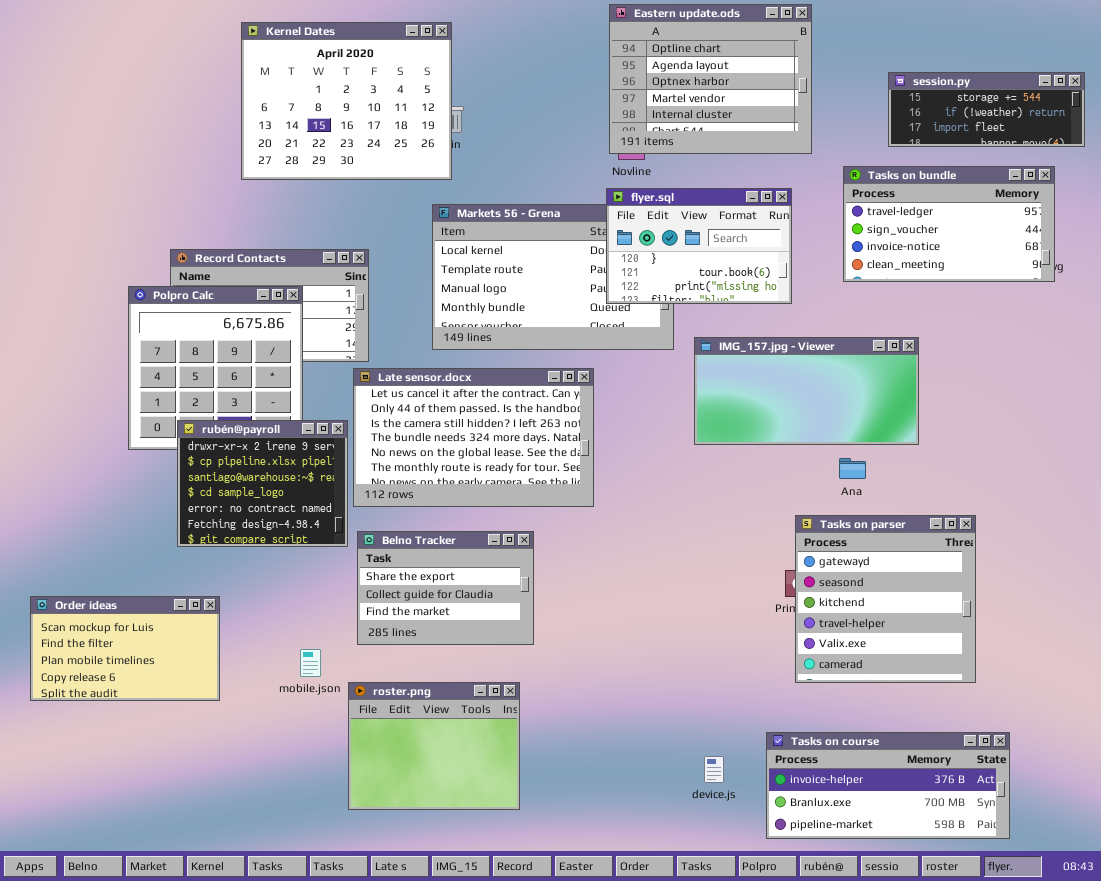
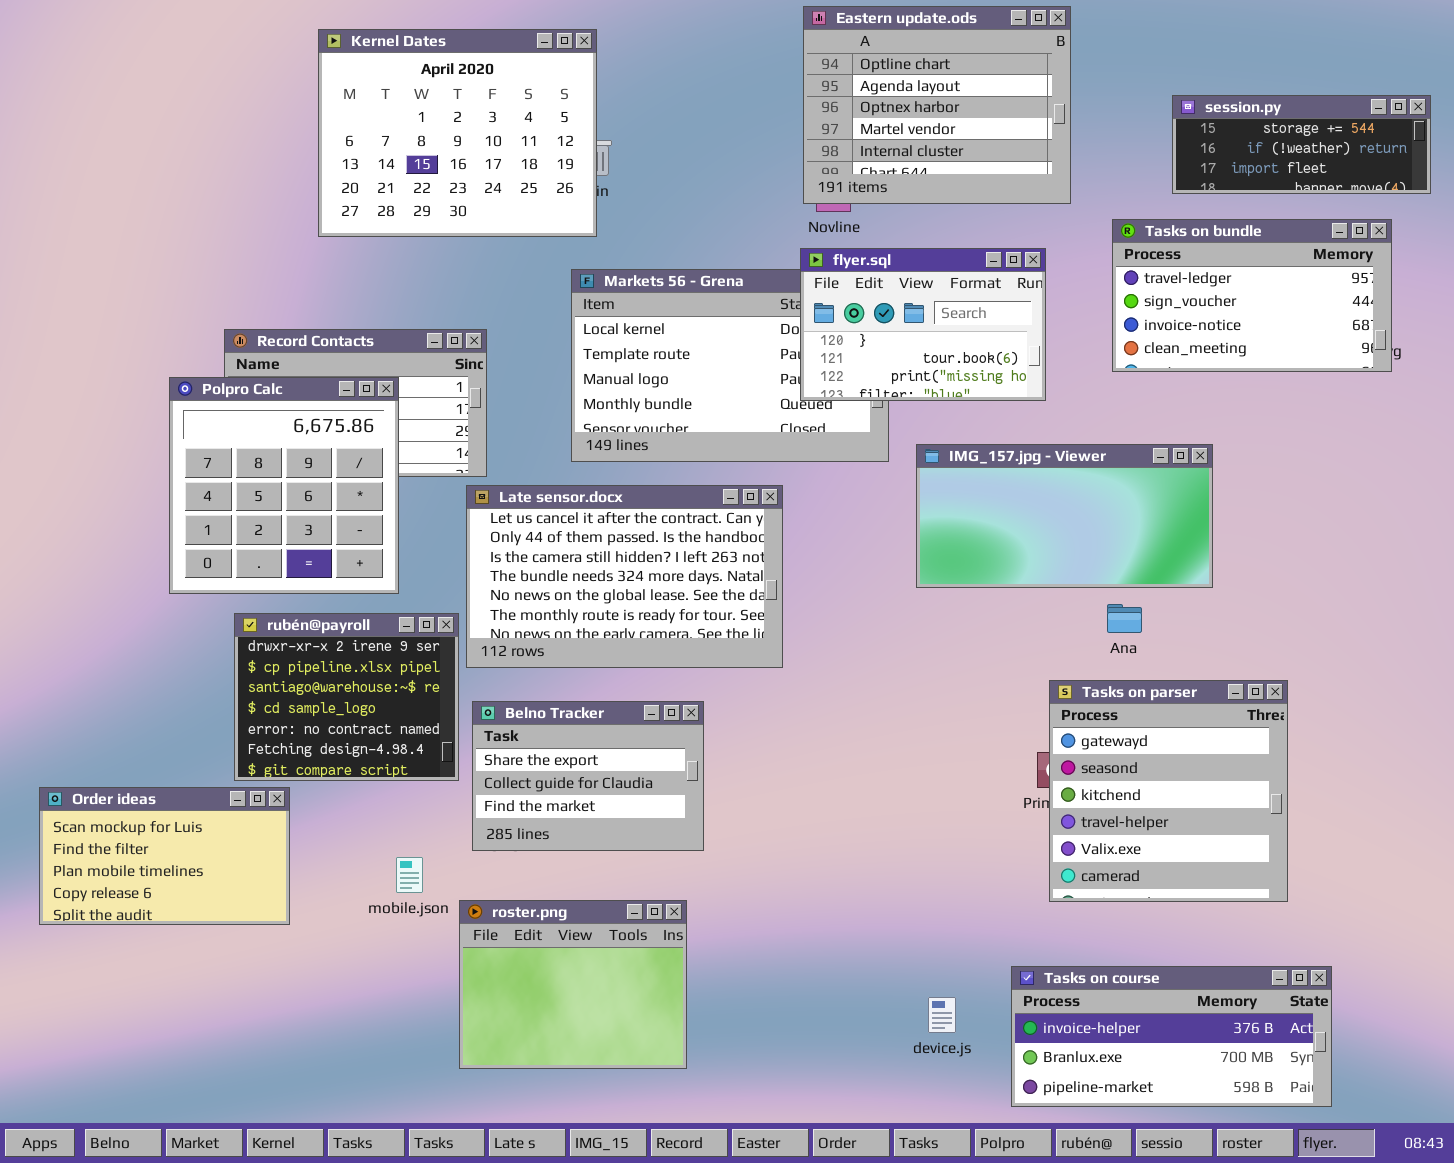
rubén@payroll: [177,420,348,547] -> [234,613,459,781], moved

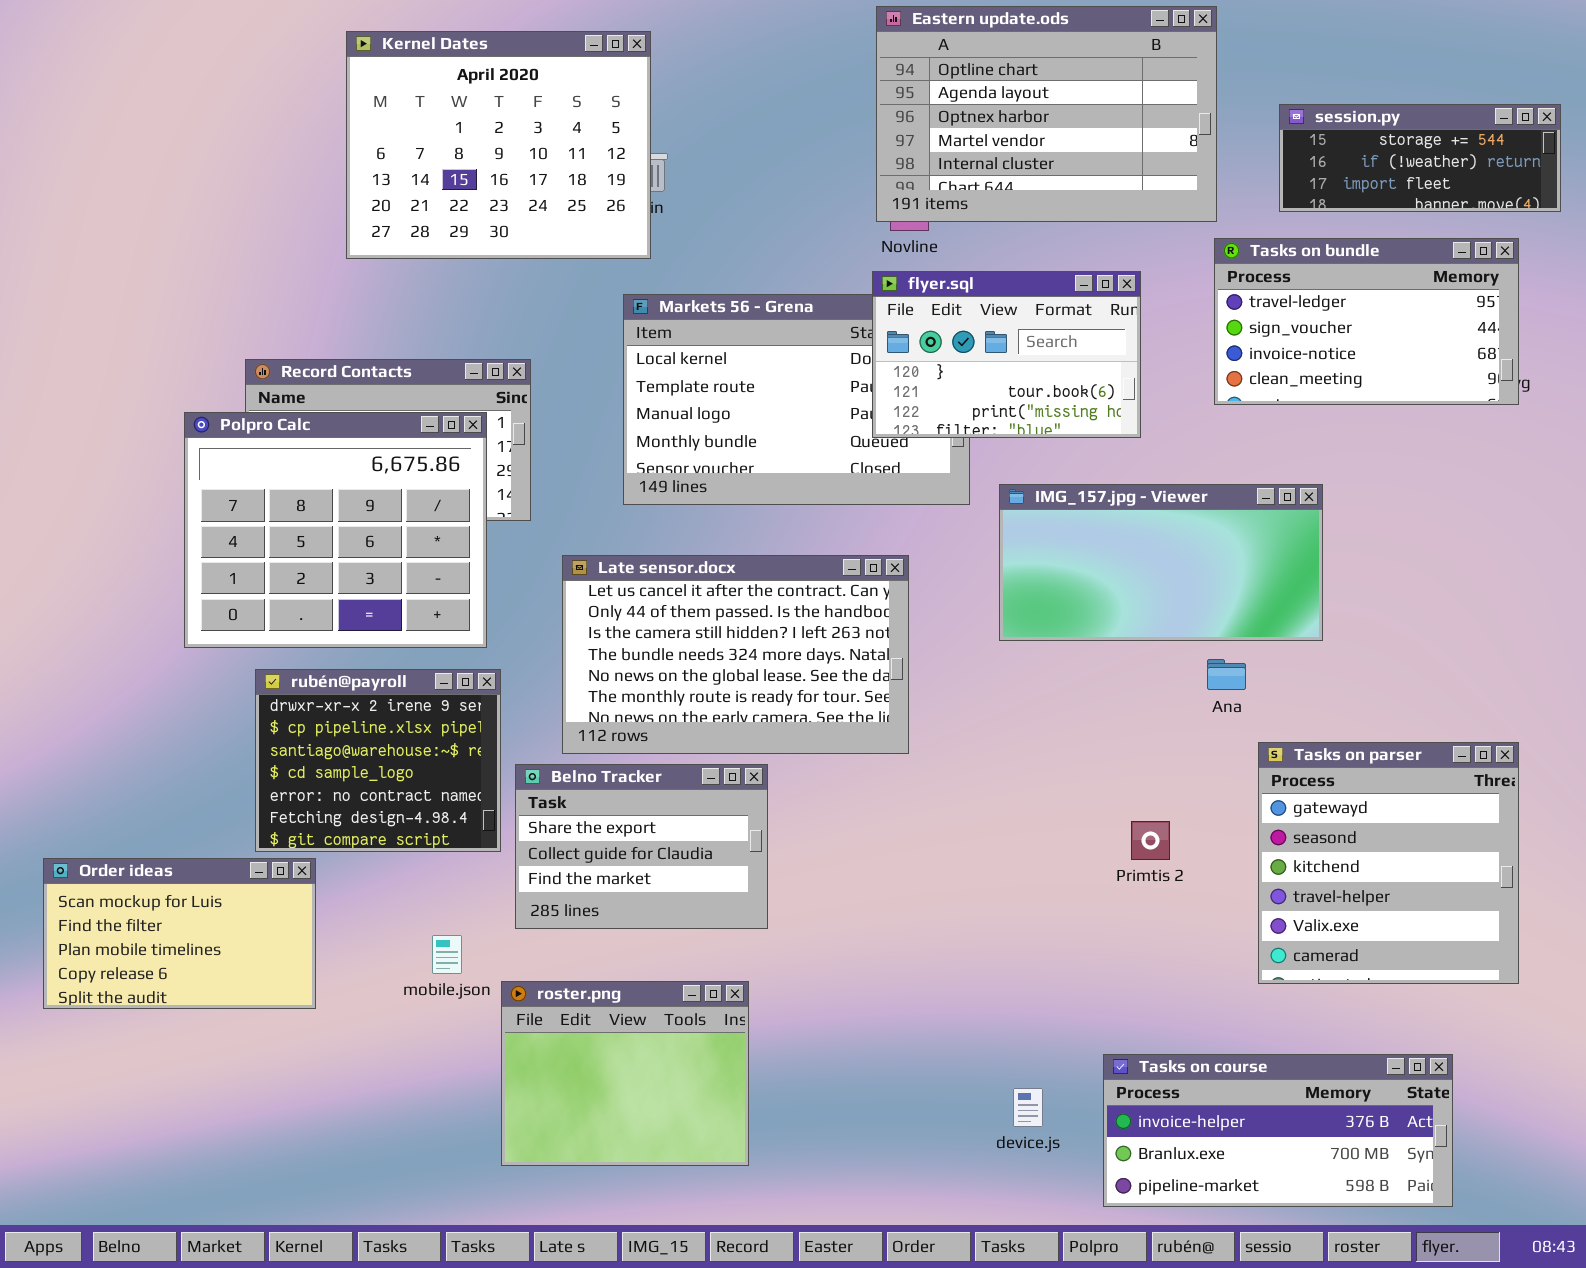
Eastern update.ods: [803,6,1071,204] -> [876,6,1217,222], resized
Polpro Calc: [169,377,399,594] -> [184,412,487,648], resized
Late sensor.docx: [466,485,783,668] -> [562,555,909,754], moved
Tasks on parser: [1049,680,1288,902] -> [1258,742,1519,984], moved

